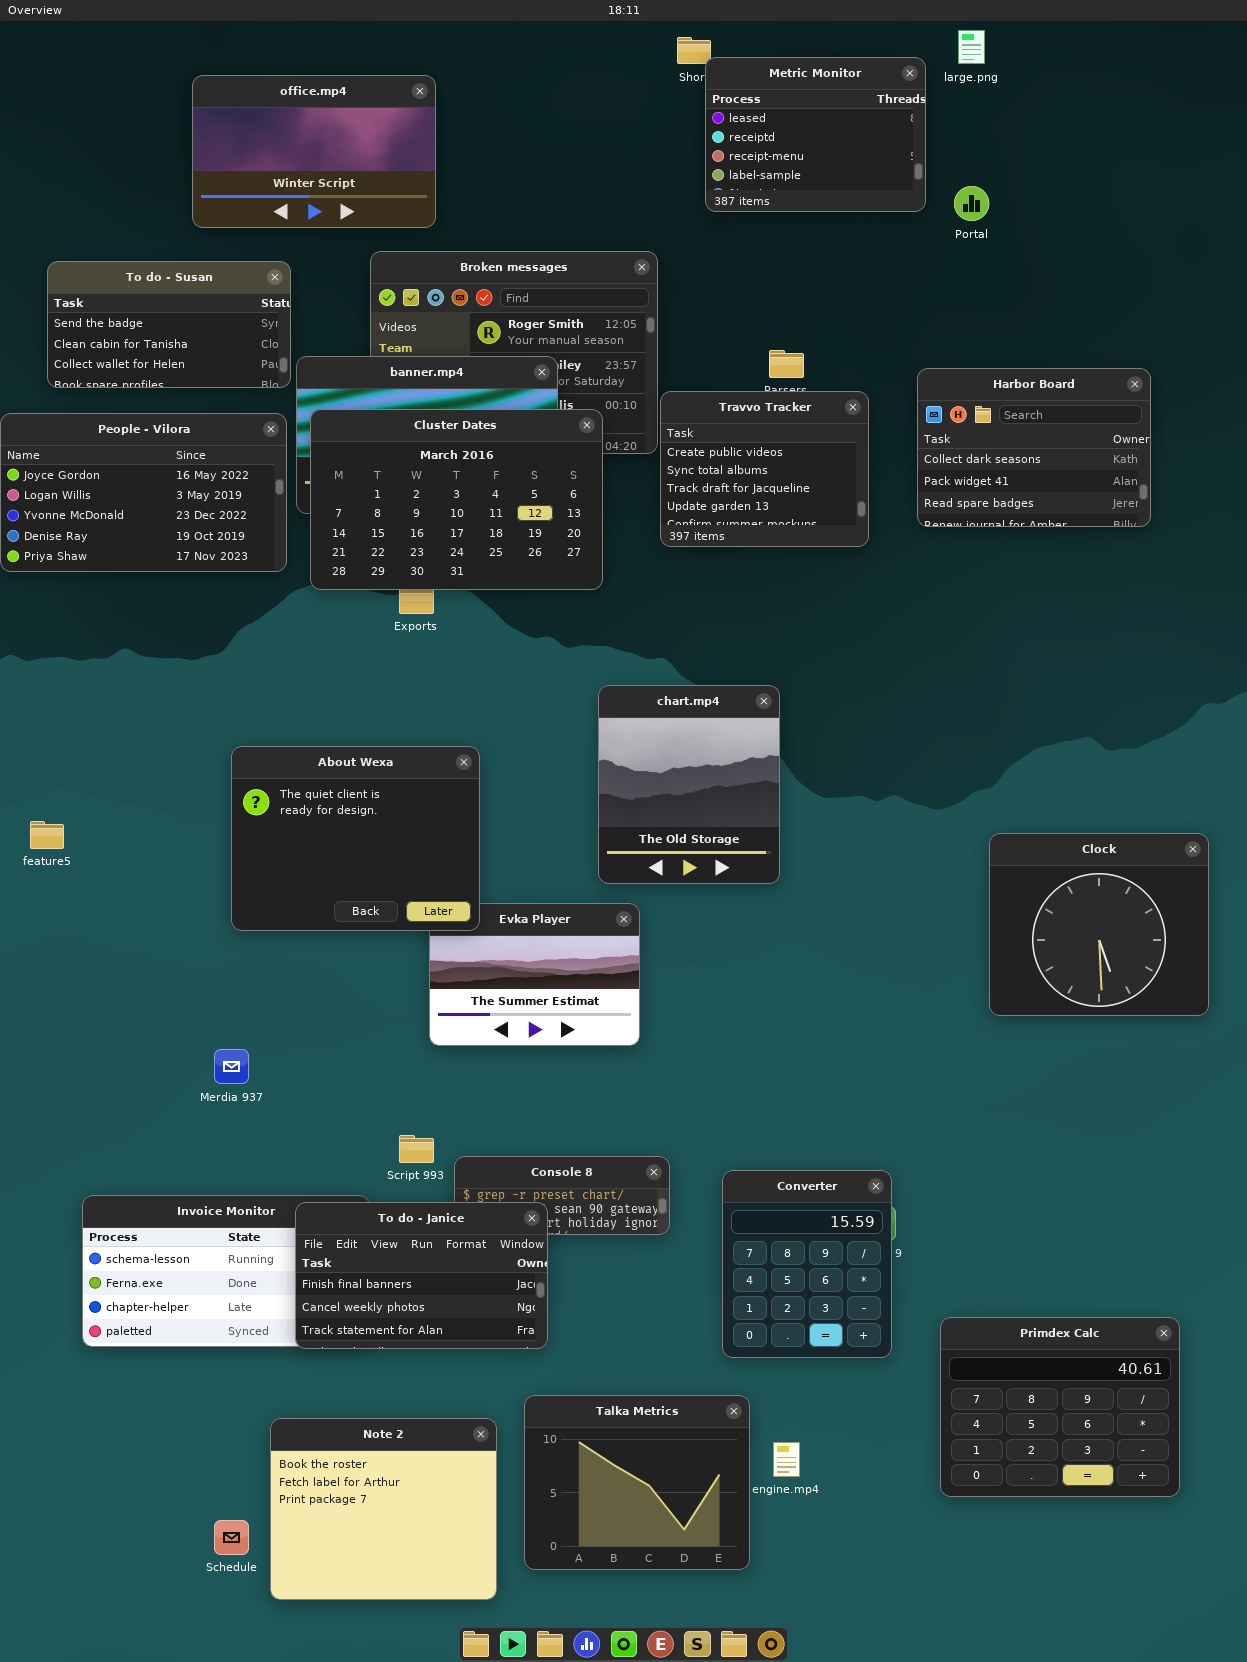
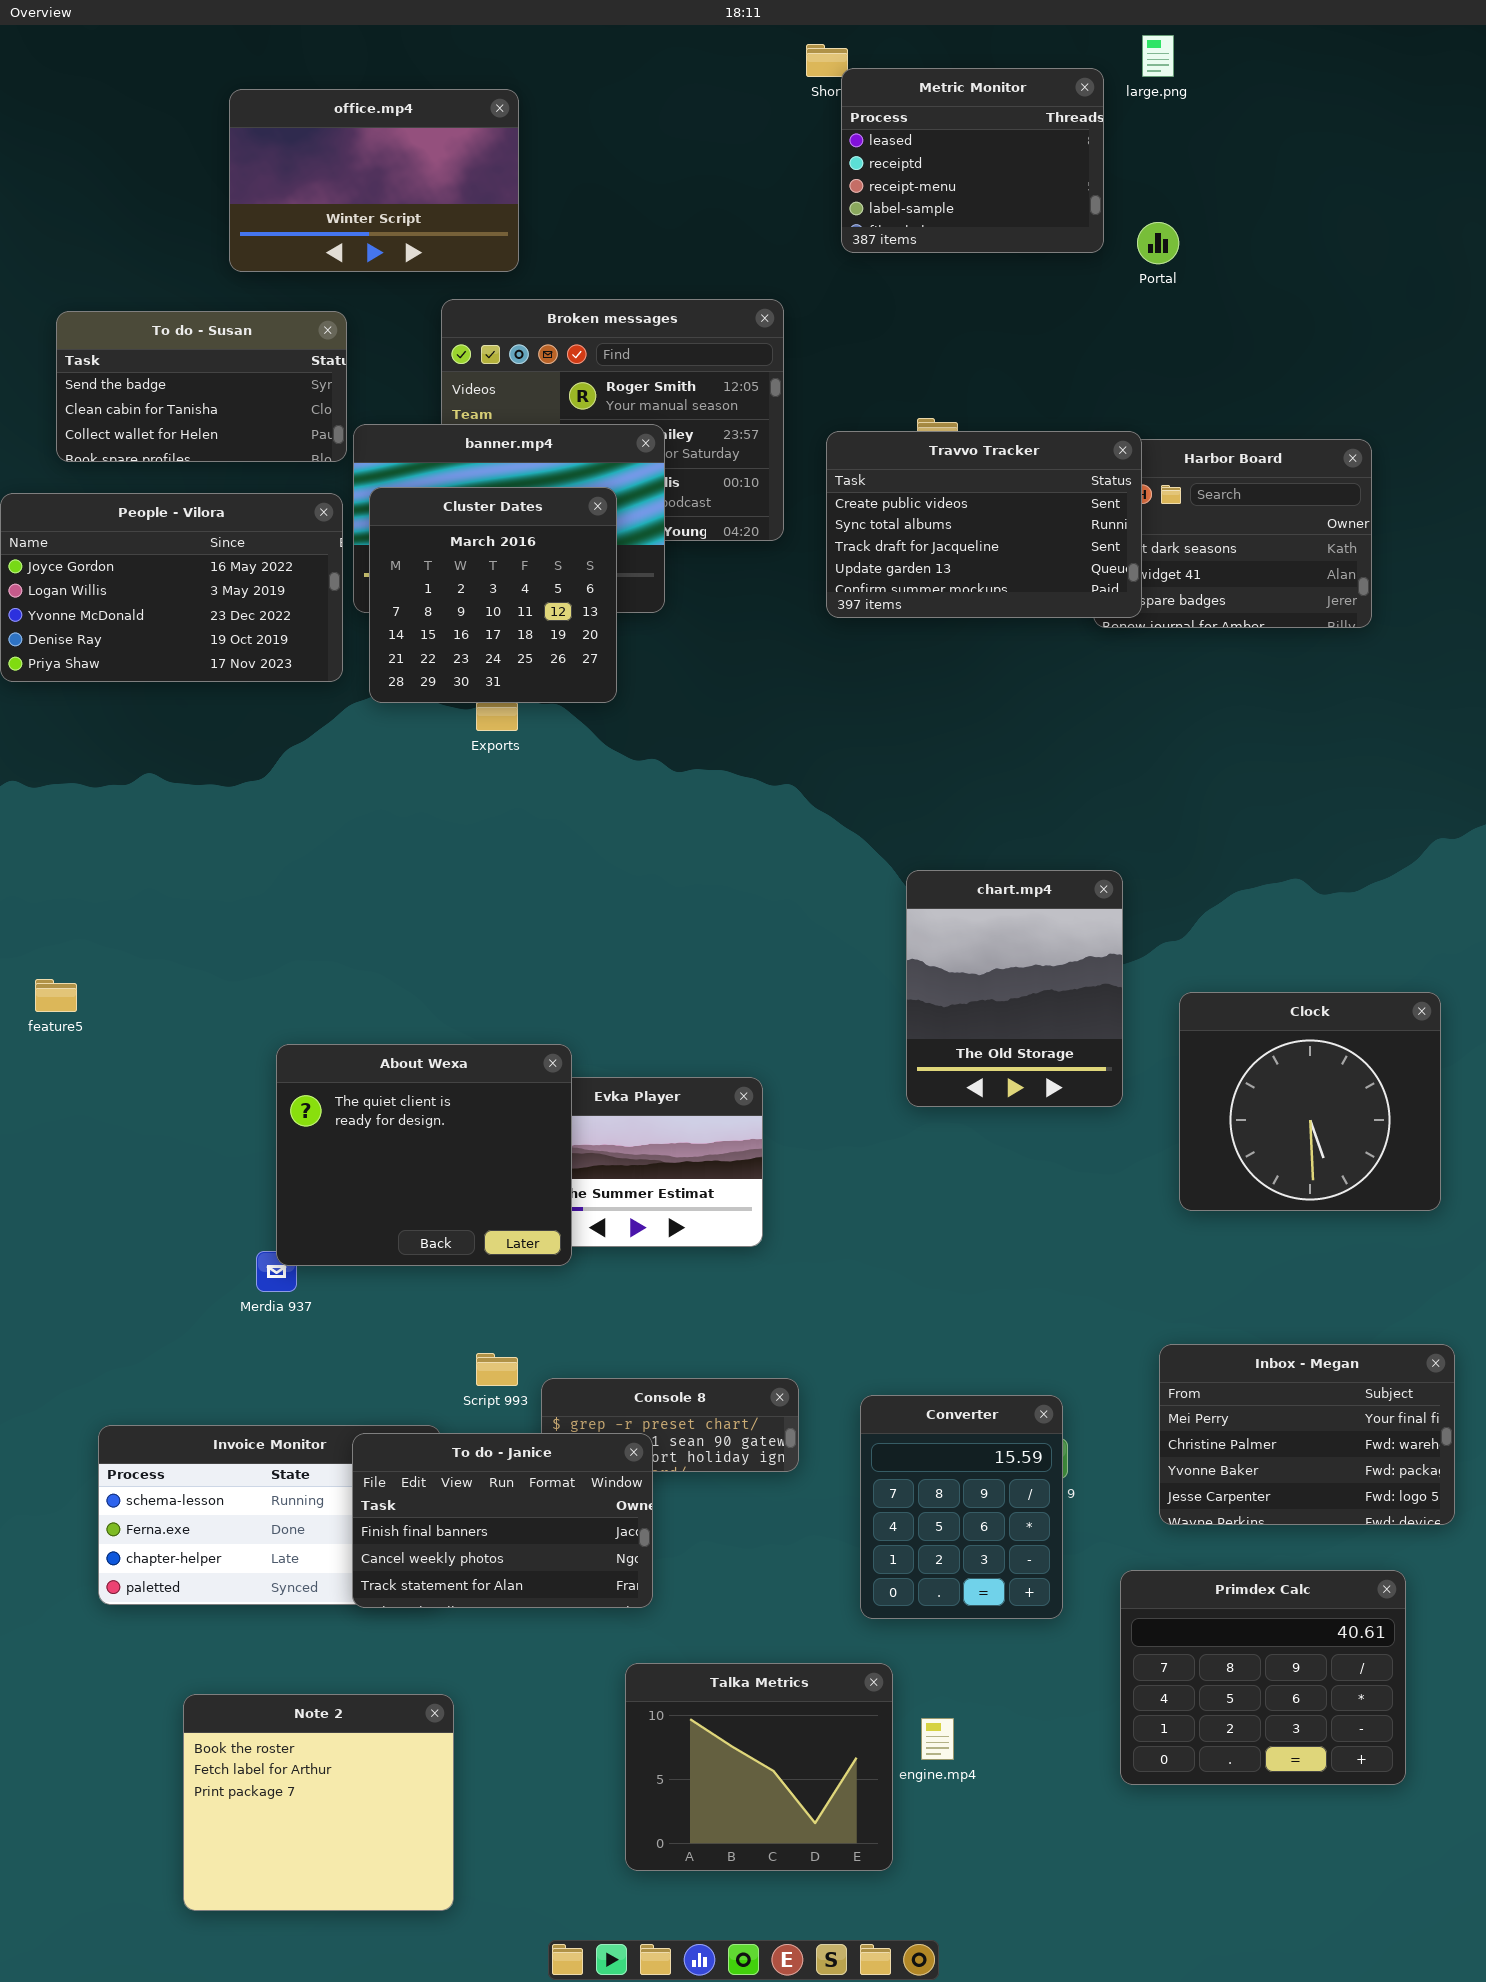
Travvo Tracker: [660,391,869,547] -> [826,431,1142,618], moved, resized
Cluster Dates: [310,409,603,590] -> [369,487,617,703], resized
chart.mp4: [598,685,780,884] -> [906,870,1123,1107], moved
About Wexa: [231,746,480,931] -> [276,1044,572,1266], moved
Inbox - Megan: none -> [1159,1344,1455,1525], opened
Note 2: [270,1418,497,1600] -> [183,1694,454,1911], moved

